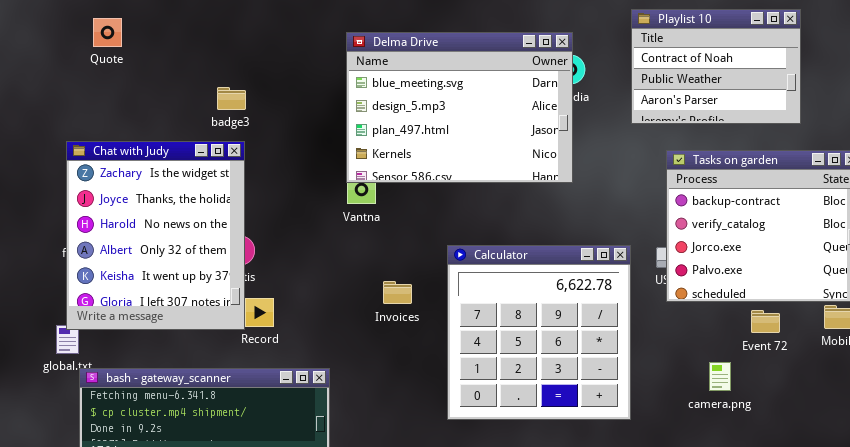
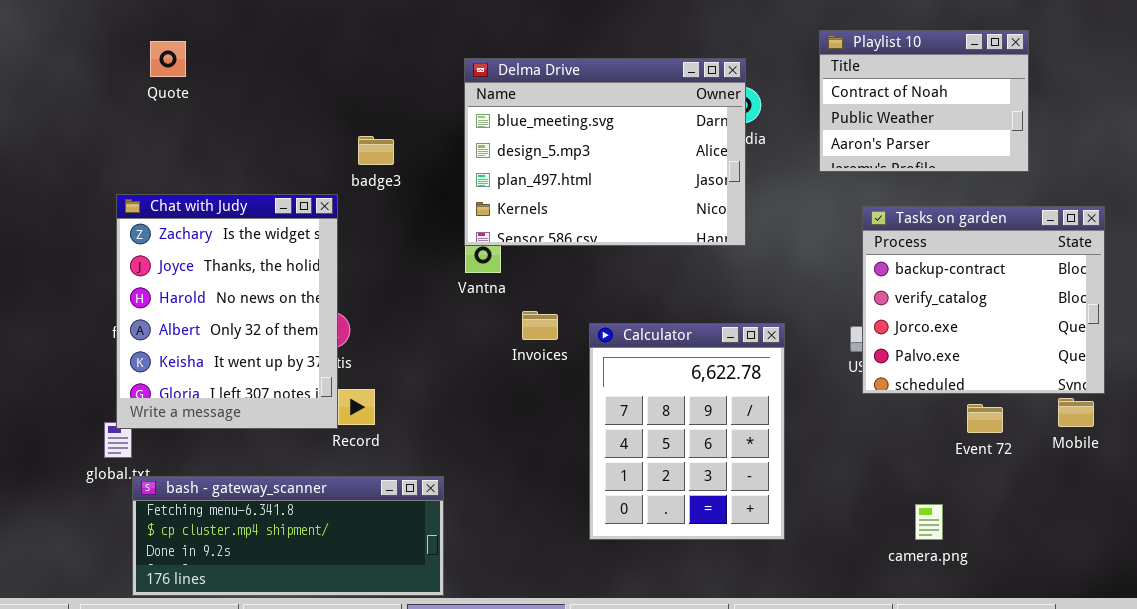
badge3: [217,87,246,110] -> [358,136,394,165], moved
Calculator: [447,245,631,420] -> [589,323,785,540], resized
Invoices: [383,281,412,304] -> [522,311,558,340], moved
camera.png: [709,362,731,391] -> [915,504,943,540], moved

